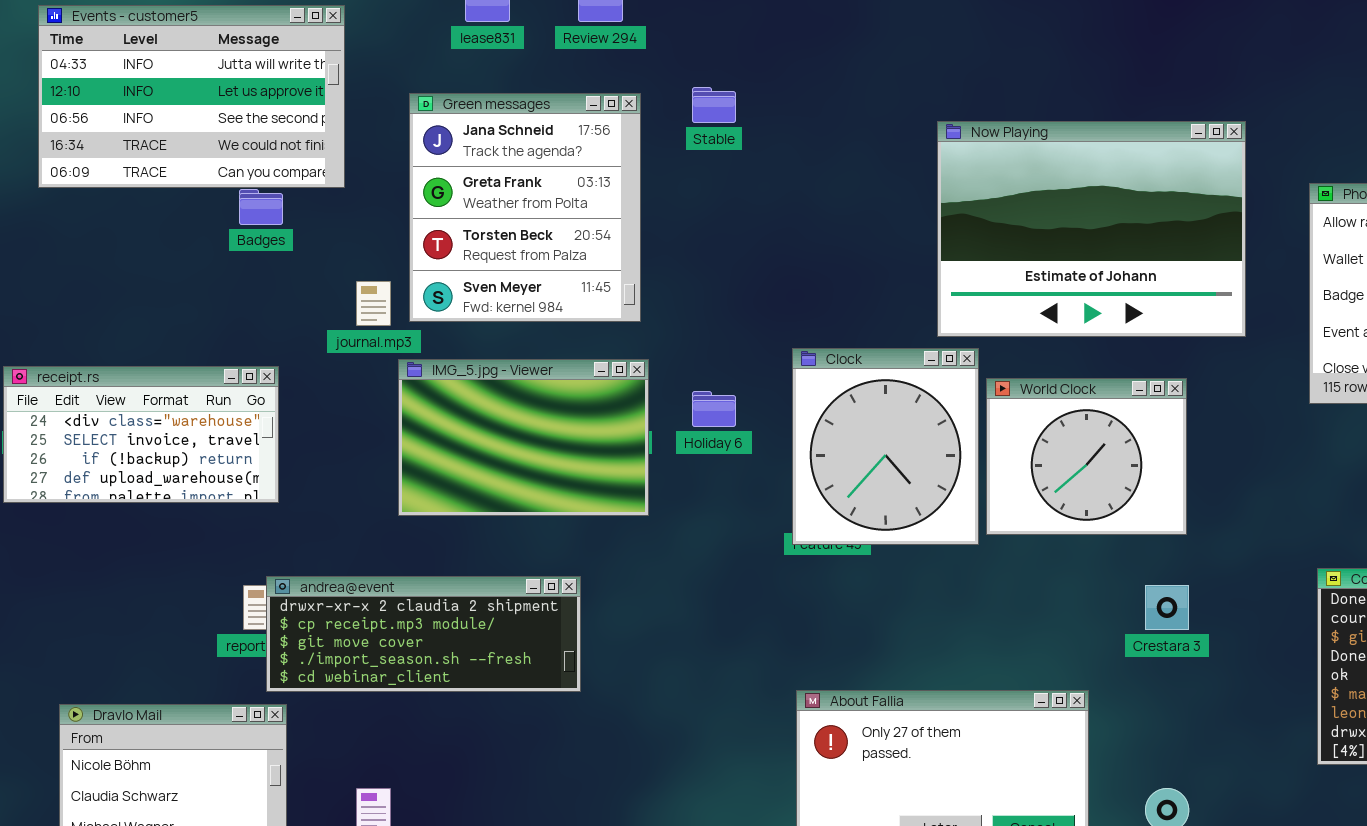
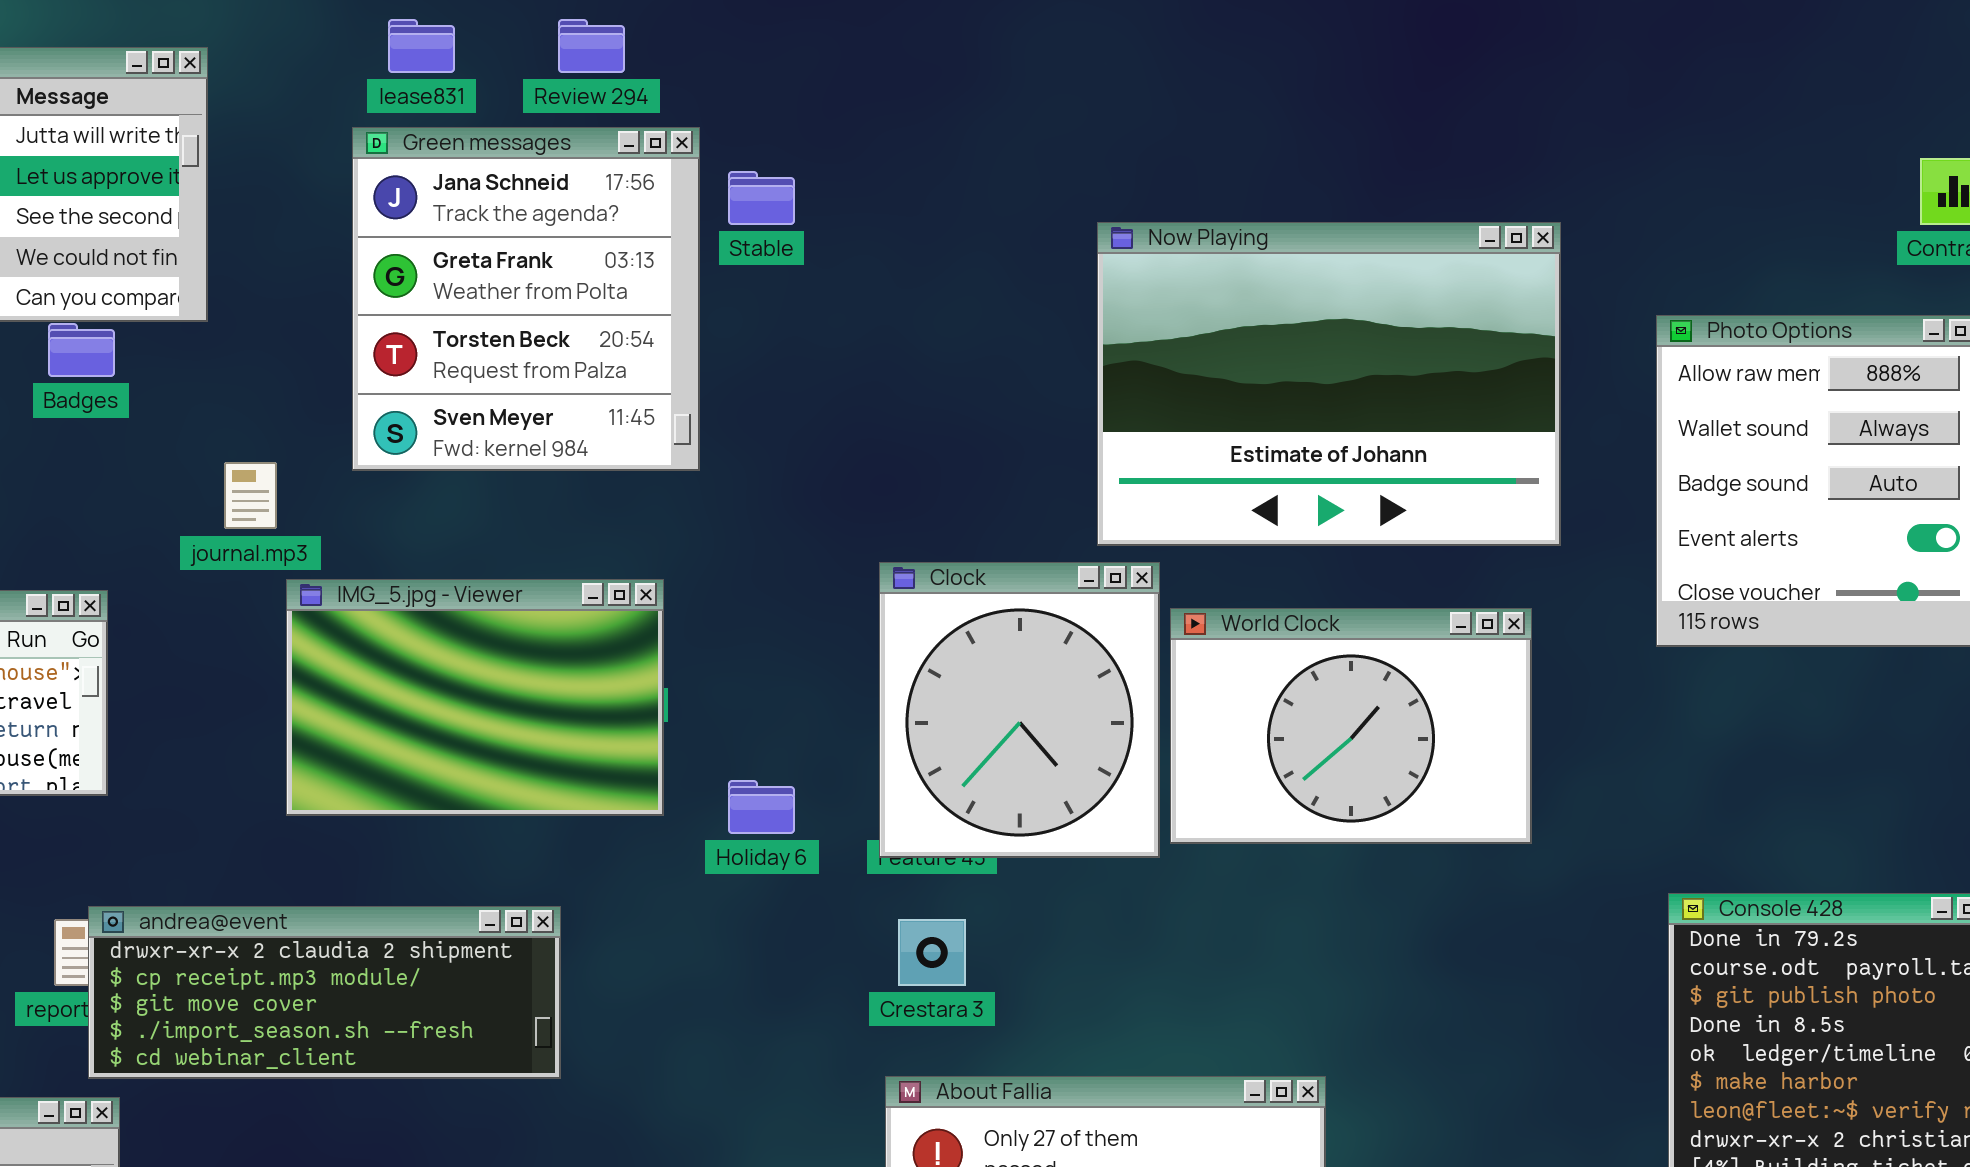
Green messages: [409,93,641,322] -> [352,127,700,471], moved
World Clock: [986,378,1187,535] -> [1170,608,1532,844], resized
Holiday 6: [692,391,736,427] -> [728,780,795,834], moved
Crestara 3: [1145,585,1189,630] -> [898,919,966,986], moved

